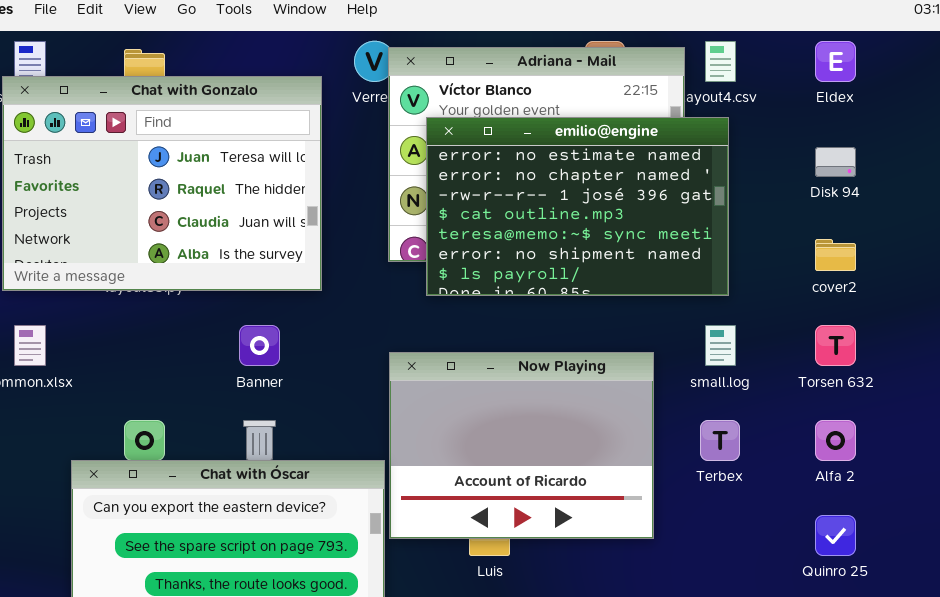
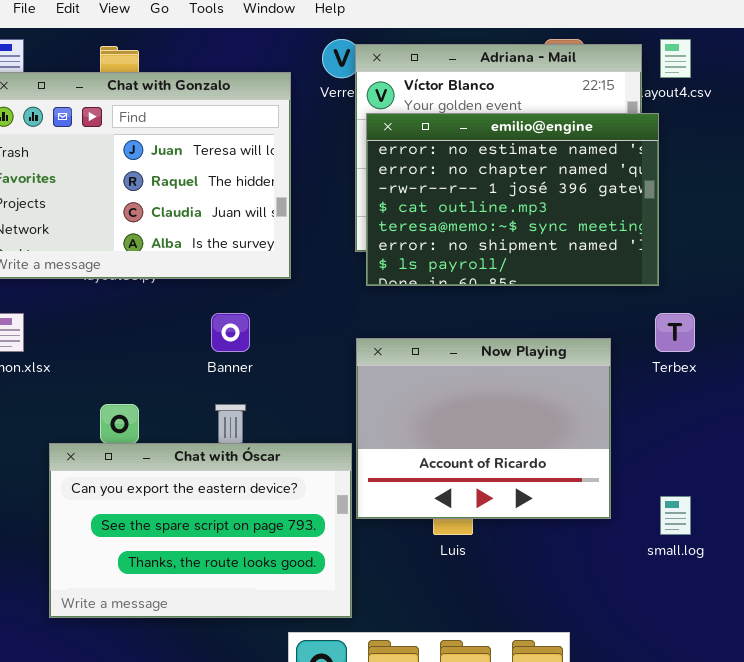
emilio@engine: [426,117,729,296] -> [366,113,659,286], moved
small.log: [705,325,736,366] -> [660,496,691,535], moved
Terbex: [700,420,740,461] -> [655,313,695,352], moved

